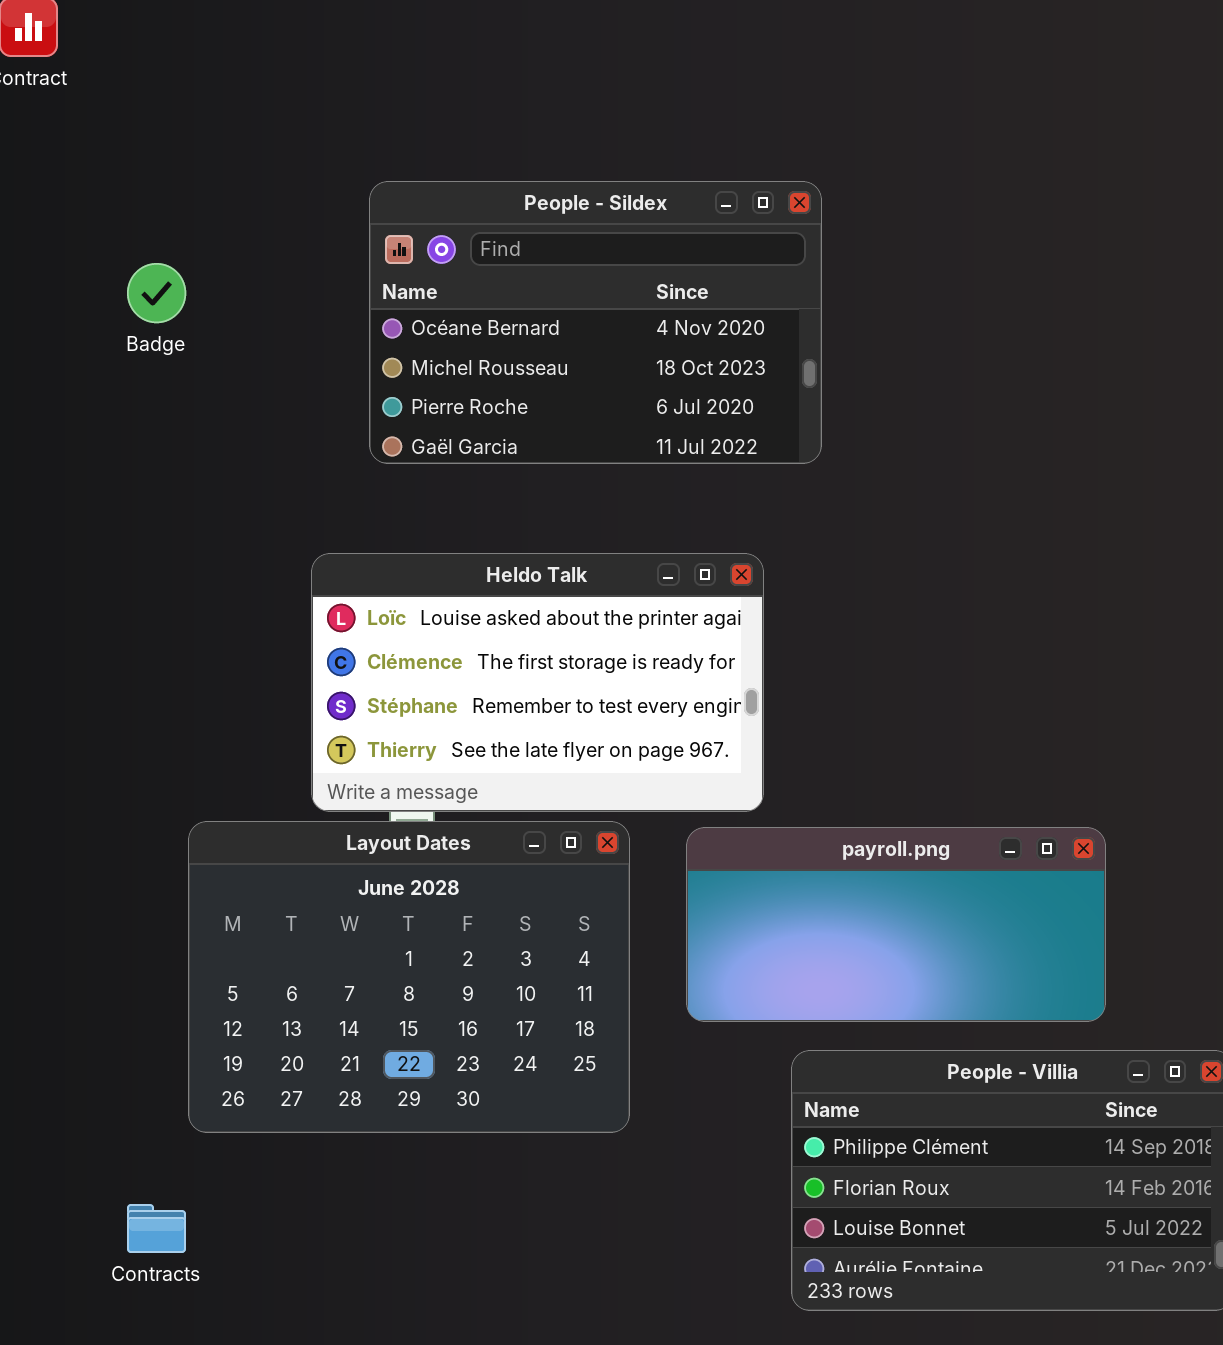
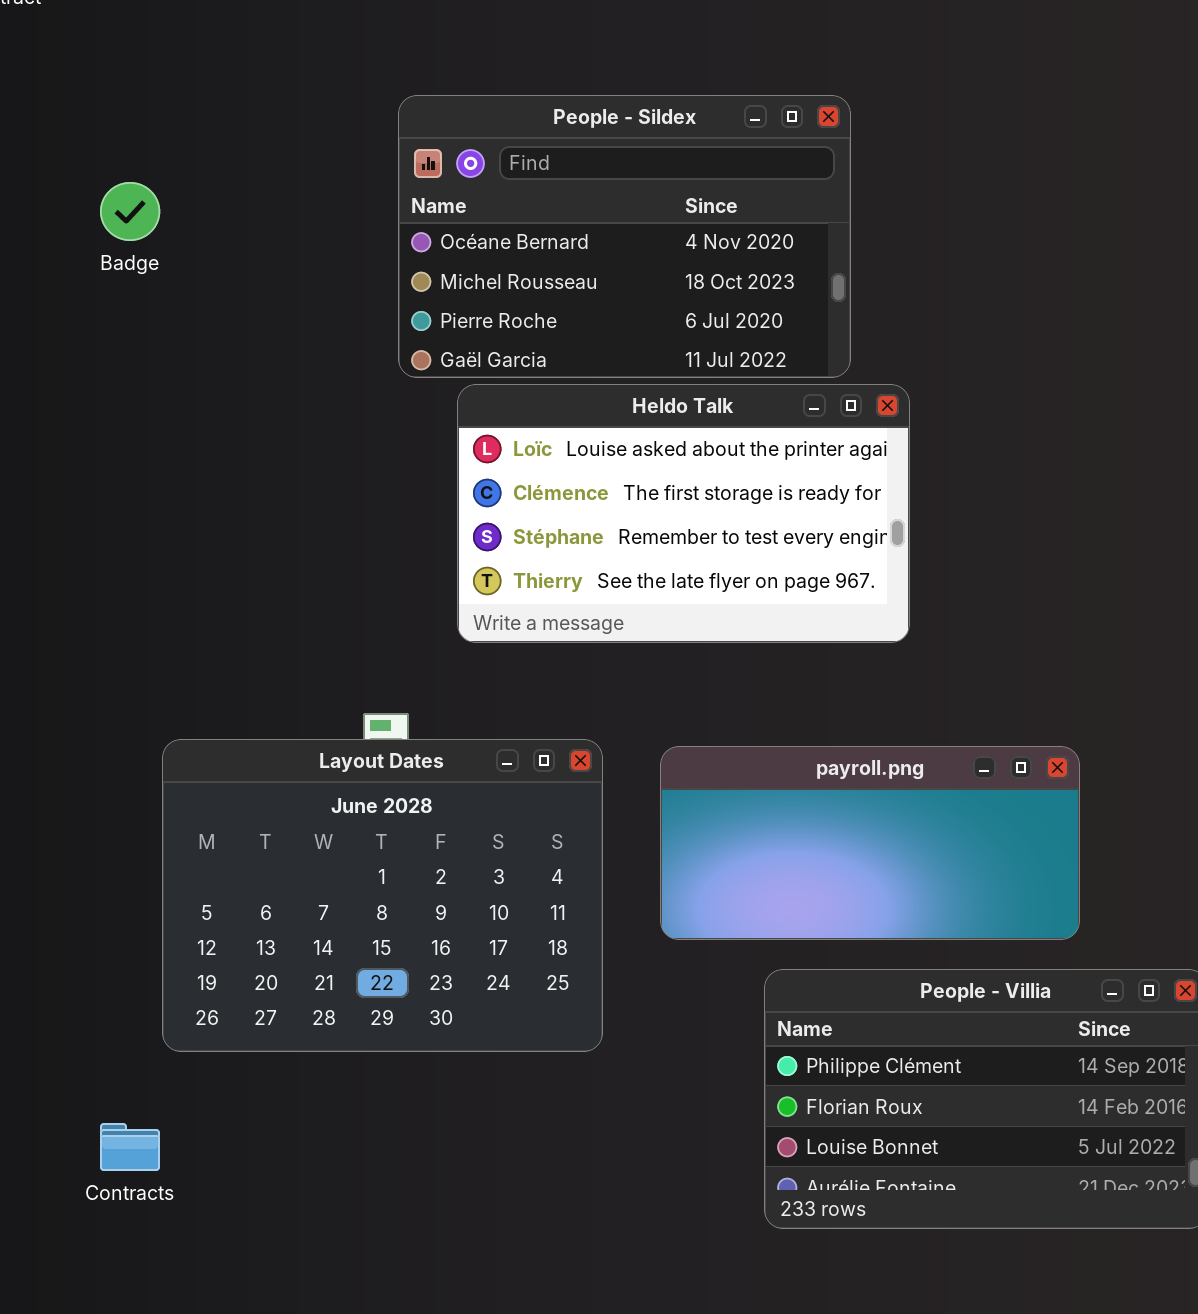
People - Sildex: [369,181,822,464] -> [398,95,851,378], moved
Heldo Talk: [311,553,764,812] -> [457,384,910,643], moved

